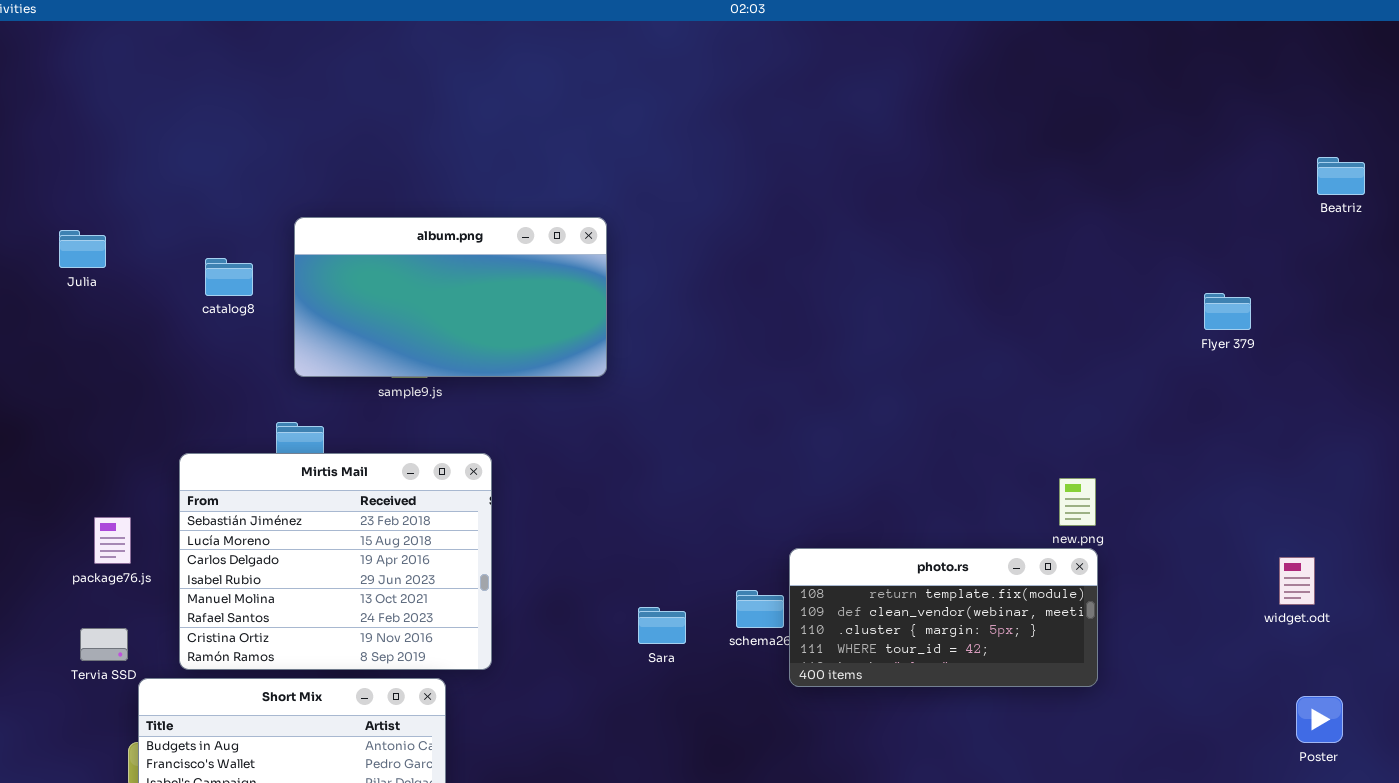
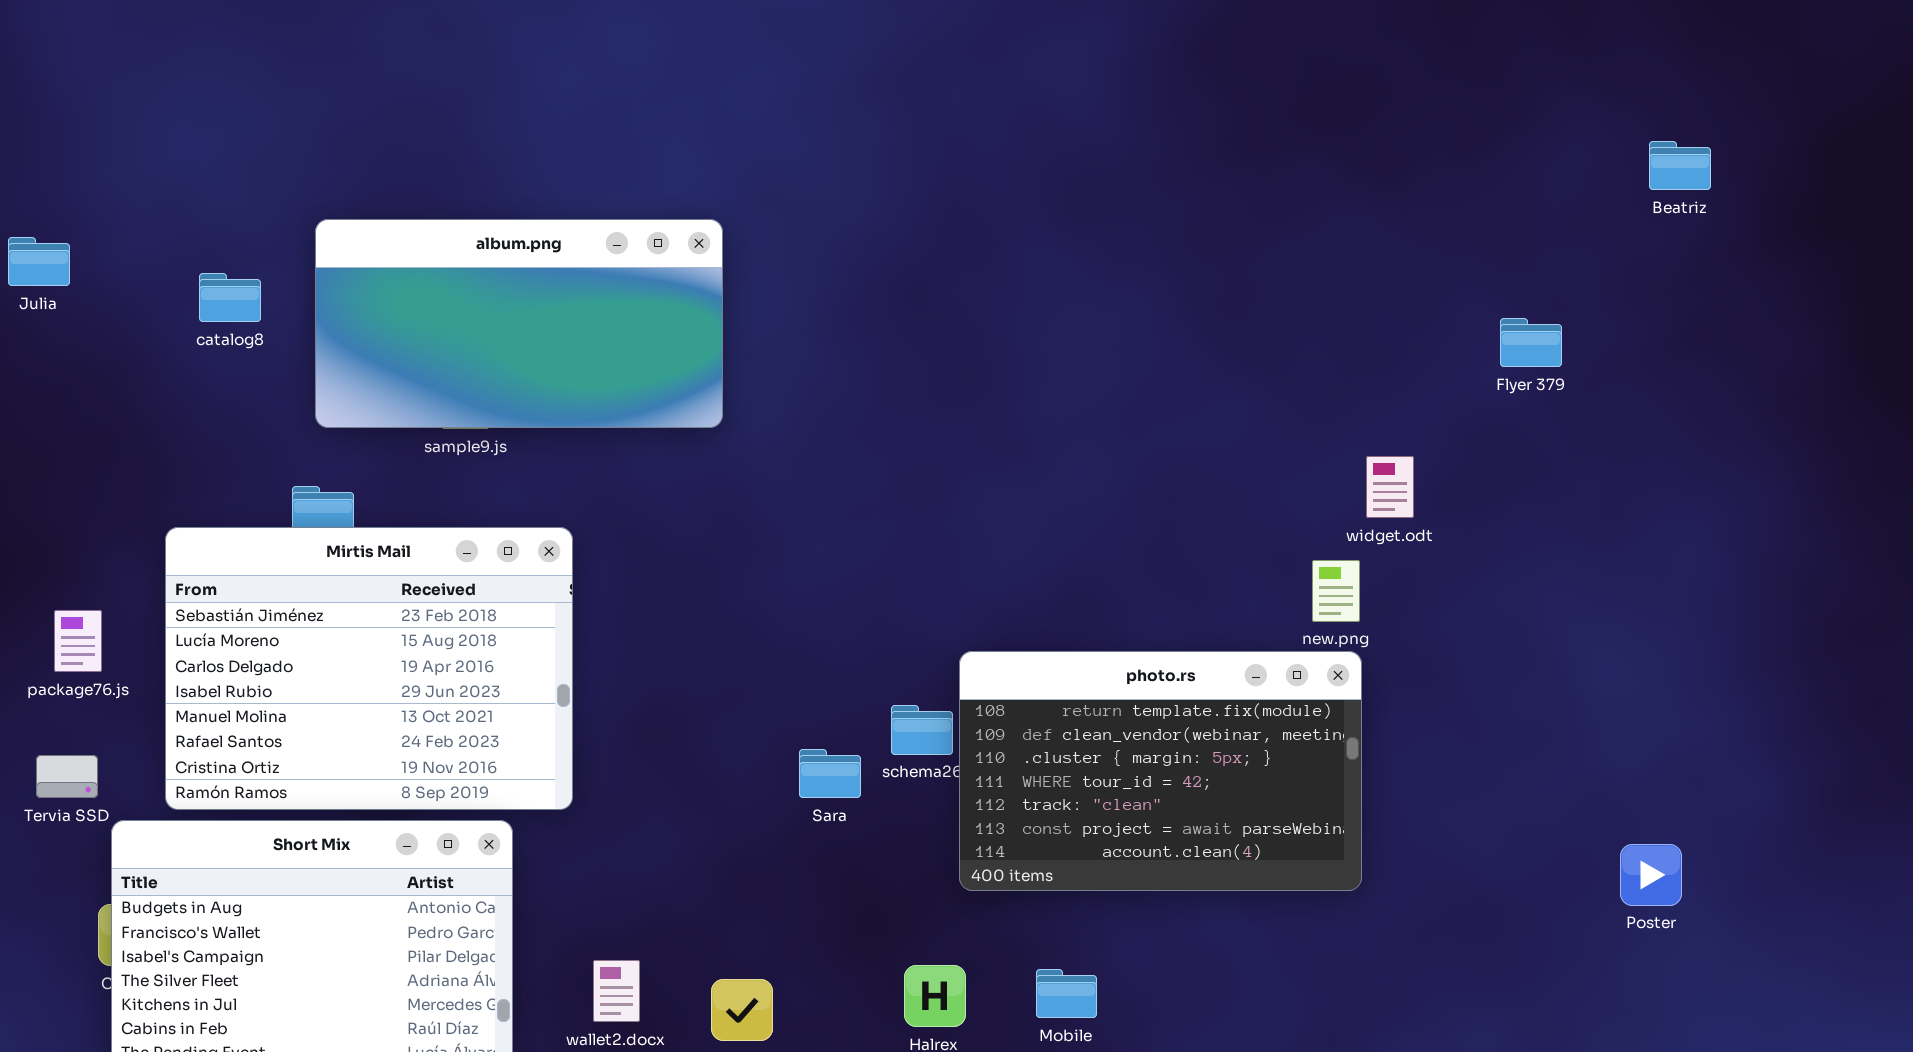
photo.rs: [789,548,1098,687] -> [959,651,1362,891], resized
widget.odt: [1279,557,1315,605] -> [1366,456,1414,518], moved
Sara: [638,607,686,644] -> [799,749,861,798], moved

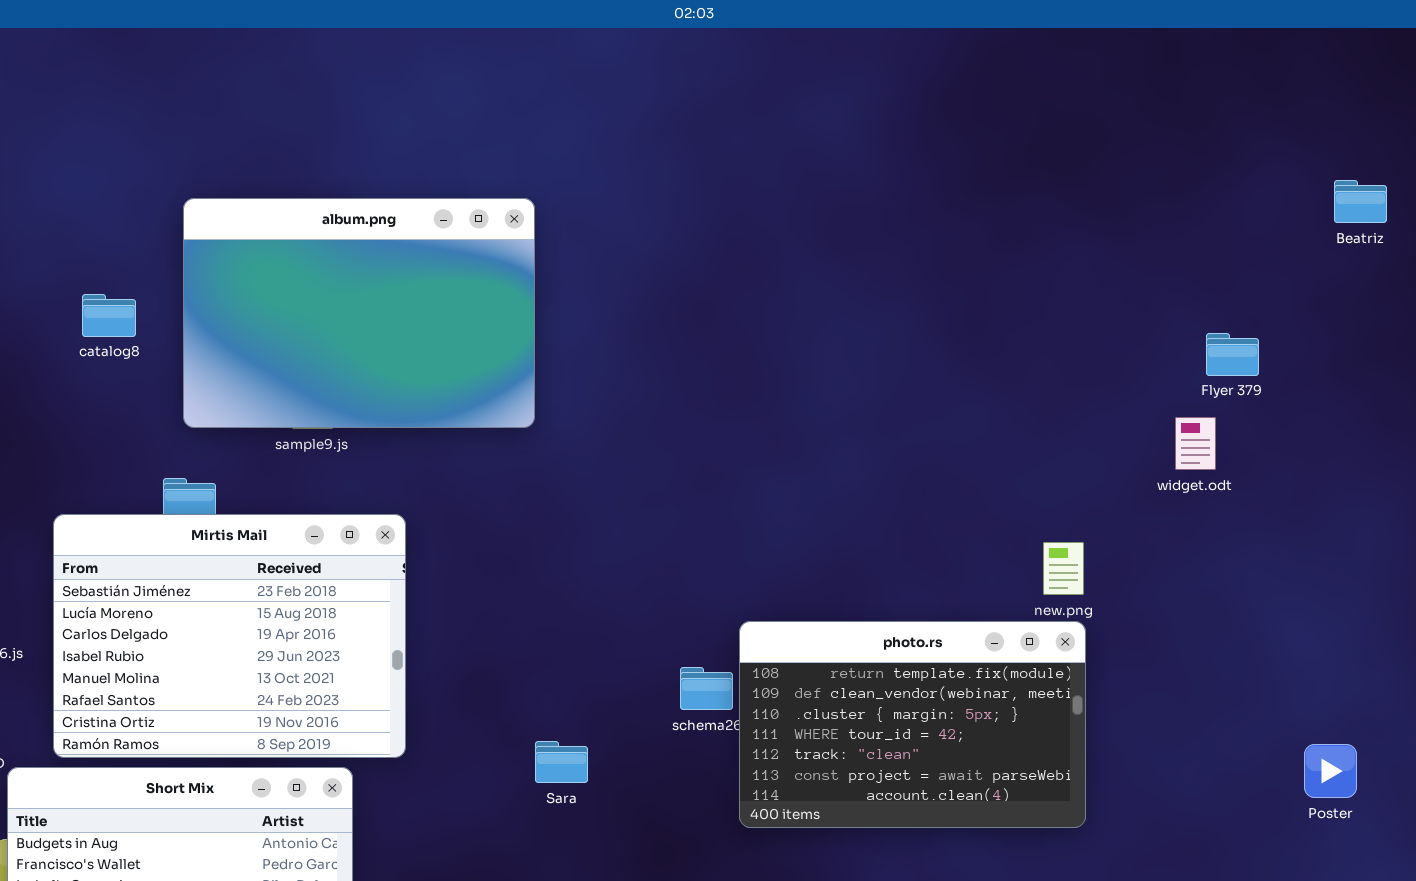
album.png: [315,219,723,428] -> [183,198,535,428], resized
widget.odt: [1366,456,1414,518] -> [1175,417,1216,470], moved
Sara: [799,749,861,798] -> [535,741,588,783], moved
Poster: [1620,844,1682,906] -> [1304,744,1357,798], moved

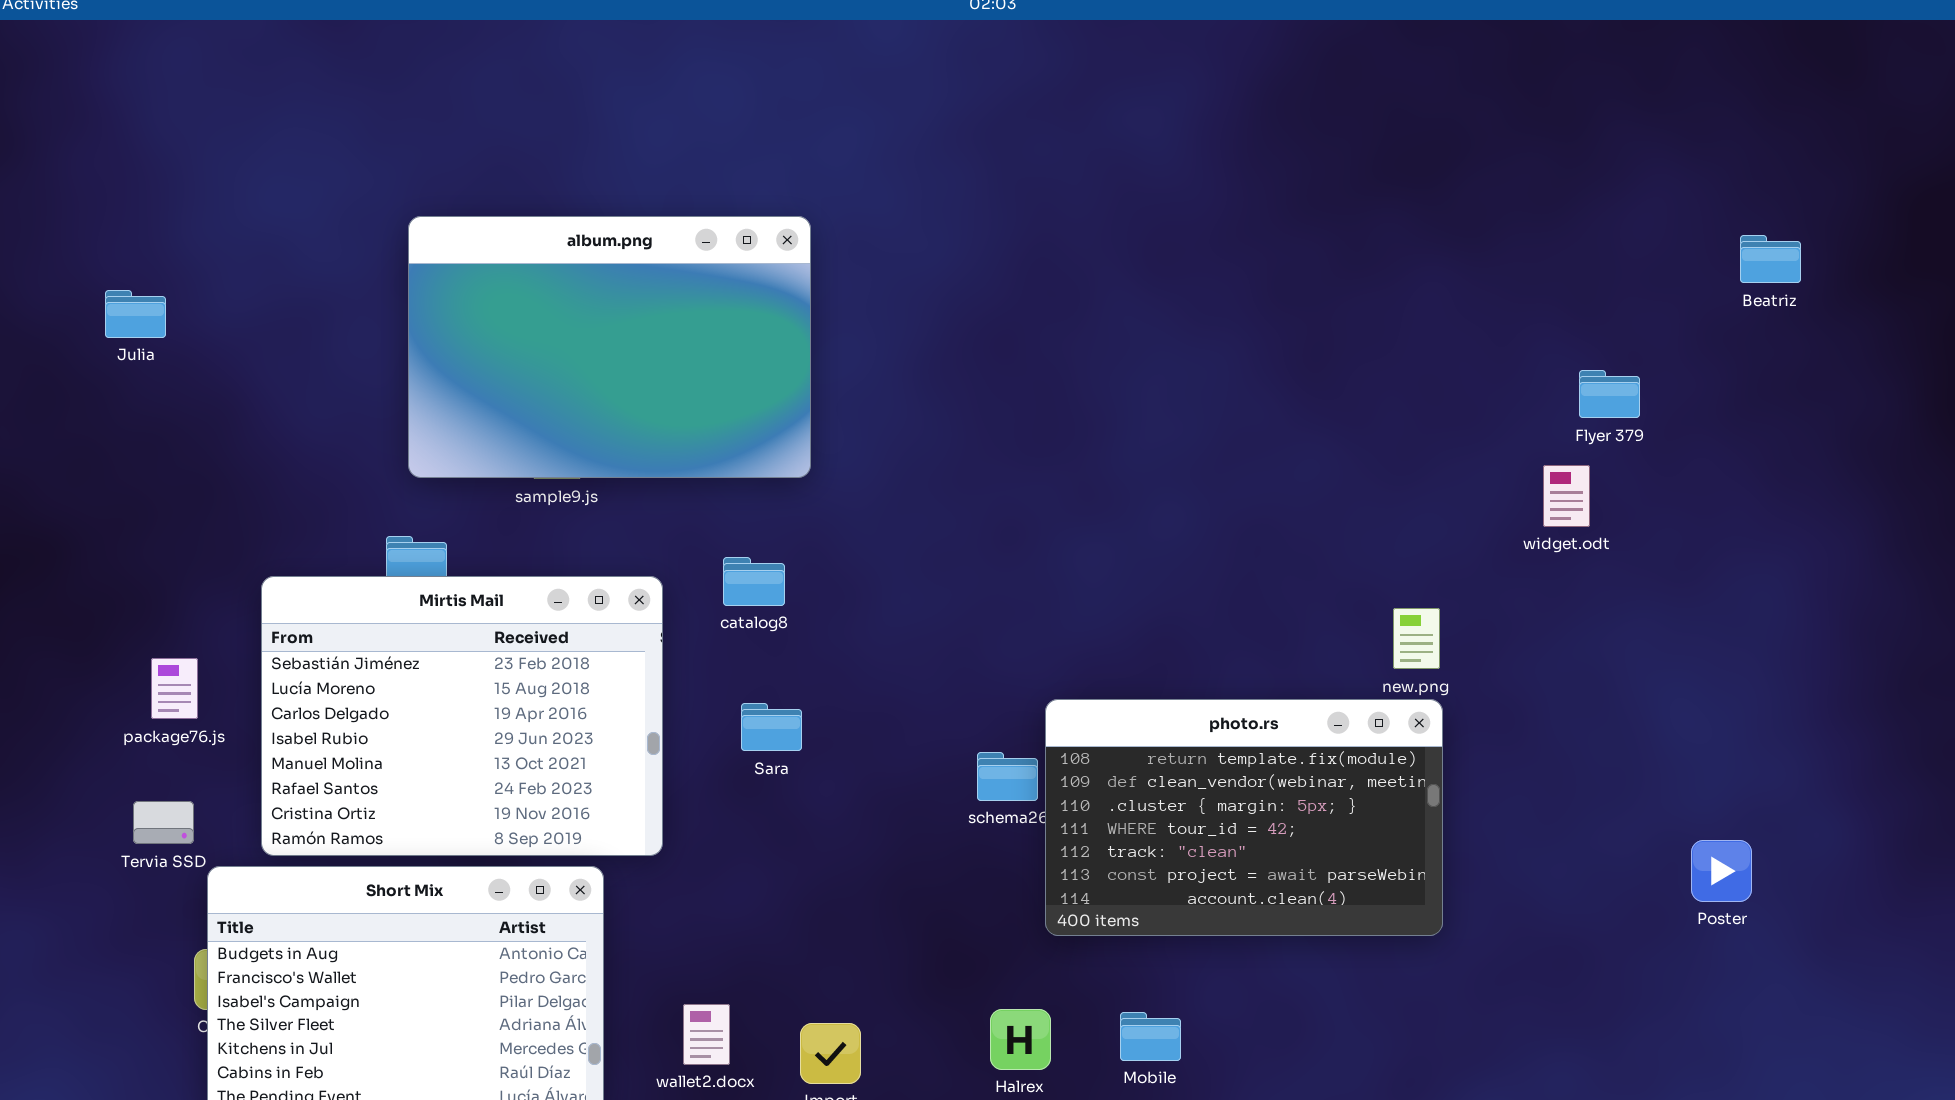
Beatriz: [1334,180,1387,223] -> [1740,235,1801,283], moved
catalog8: [82,294,136,337] -> [723,557,785,606], moved
Sara: [535,741,588,783] -> [741,703,802,751], moved

